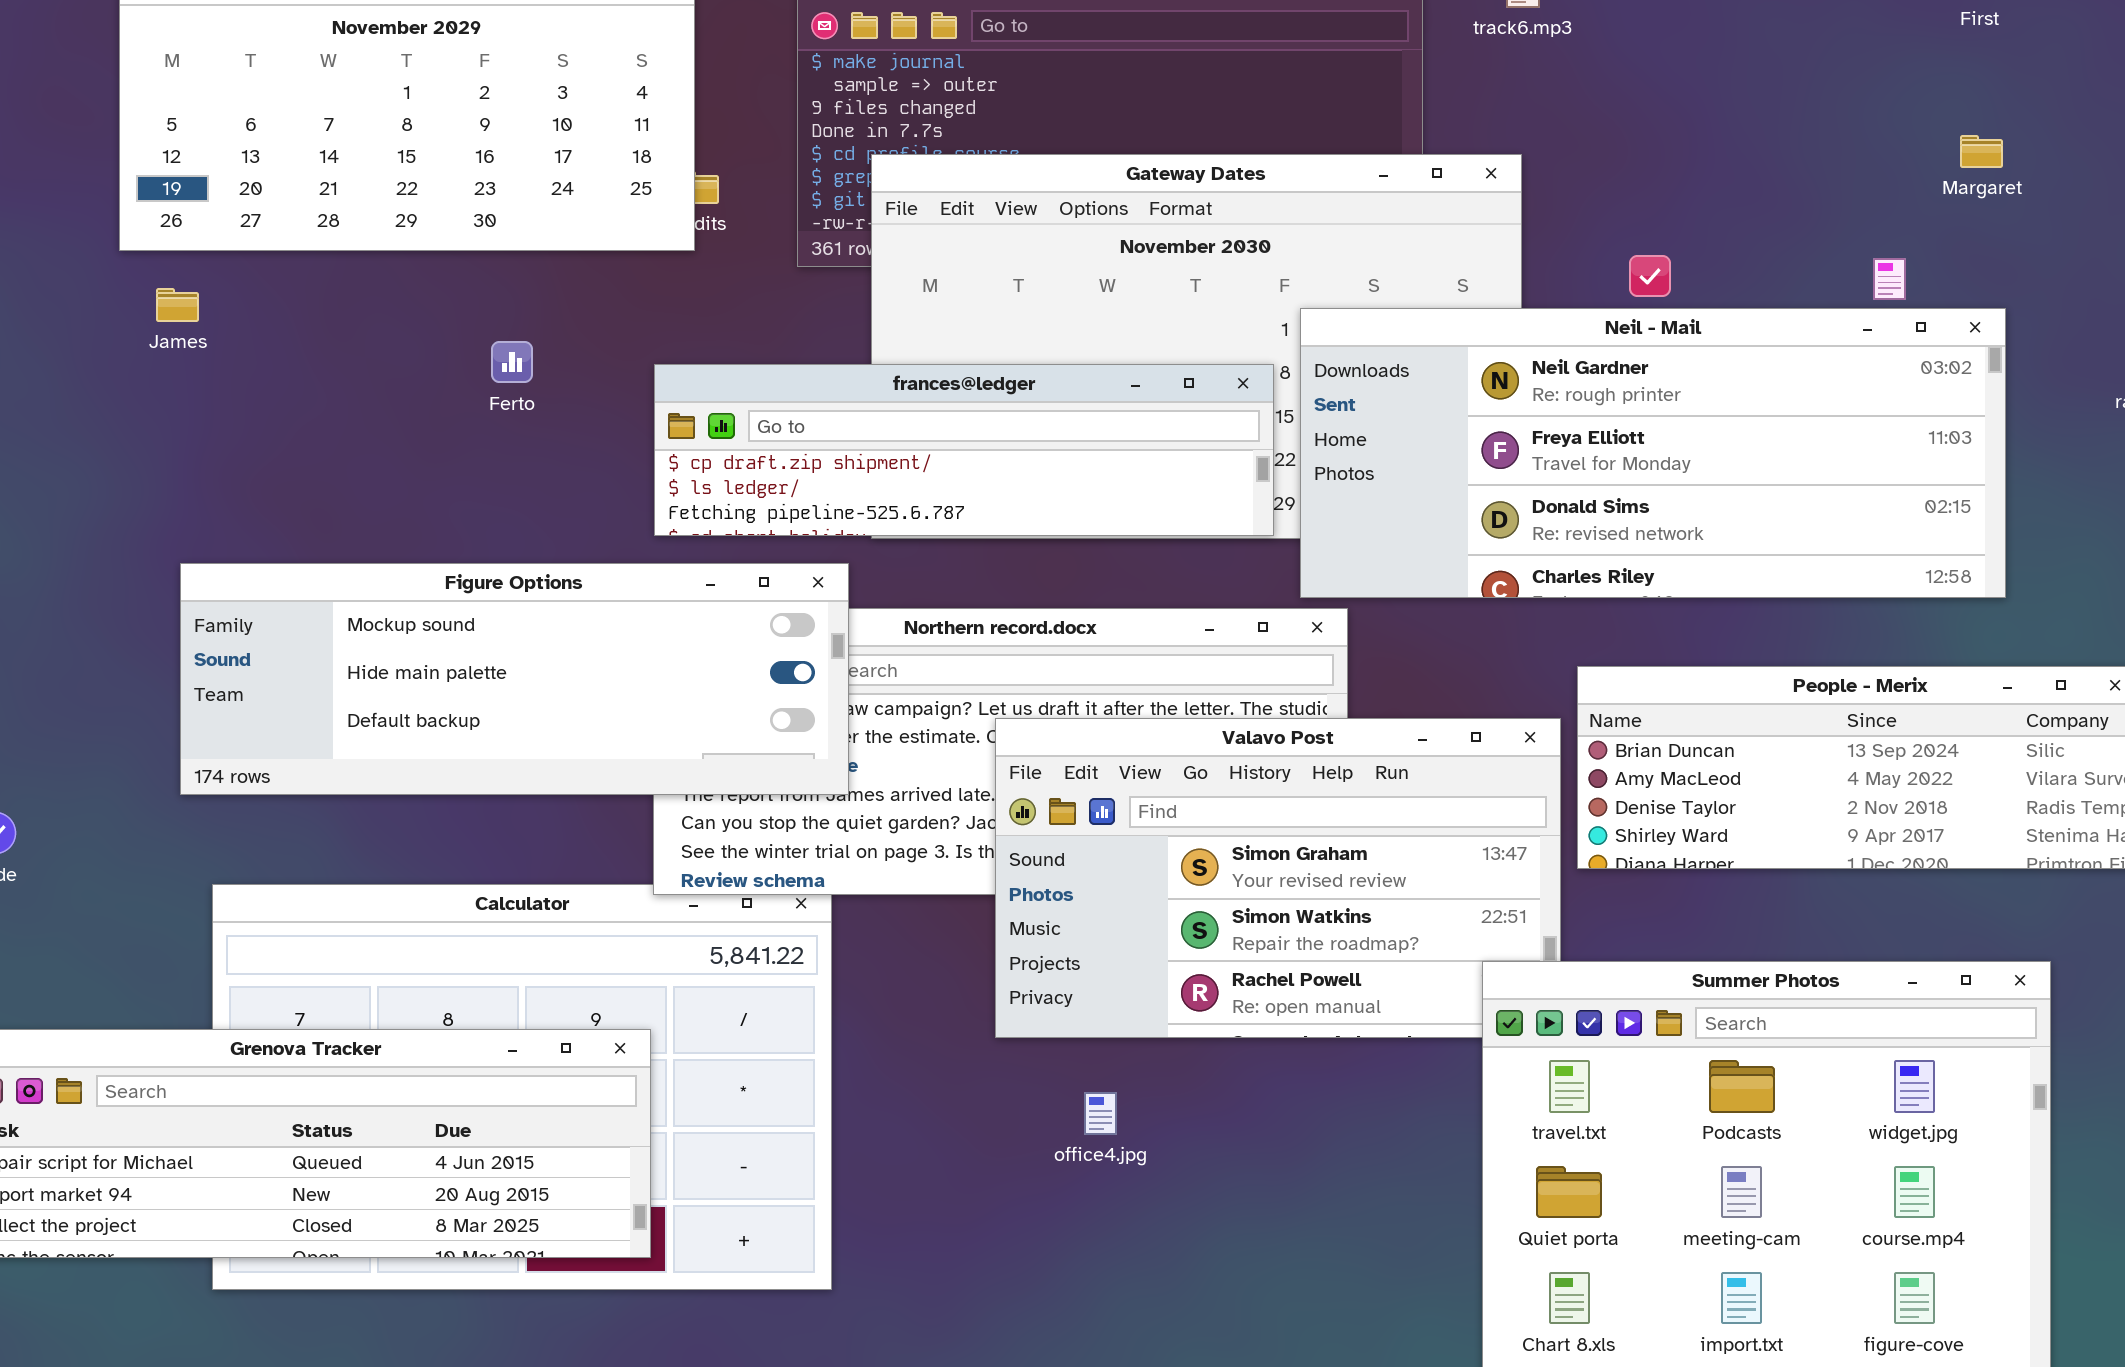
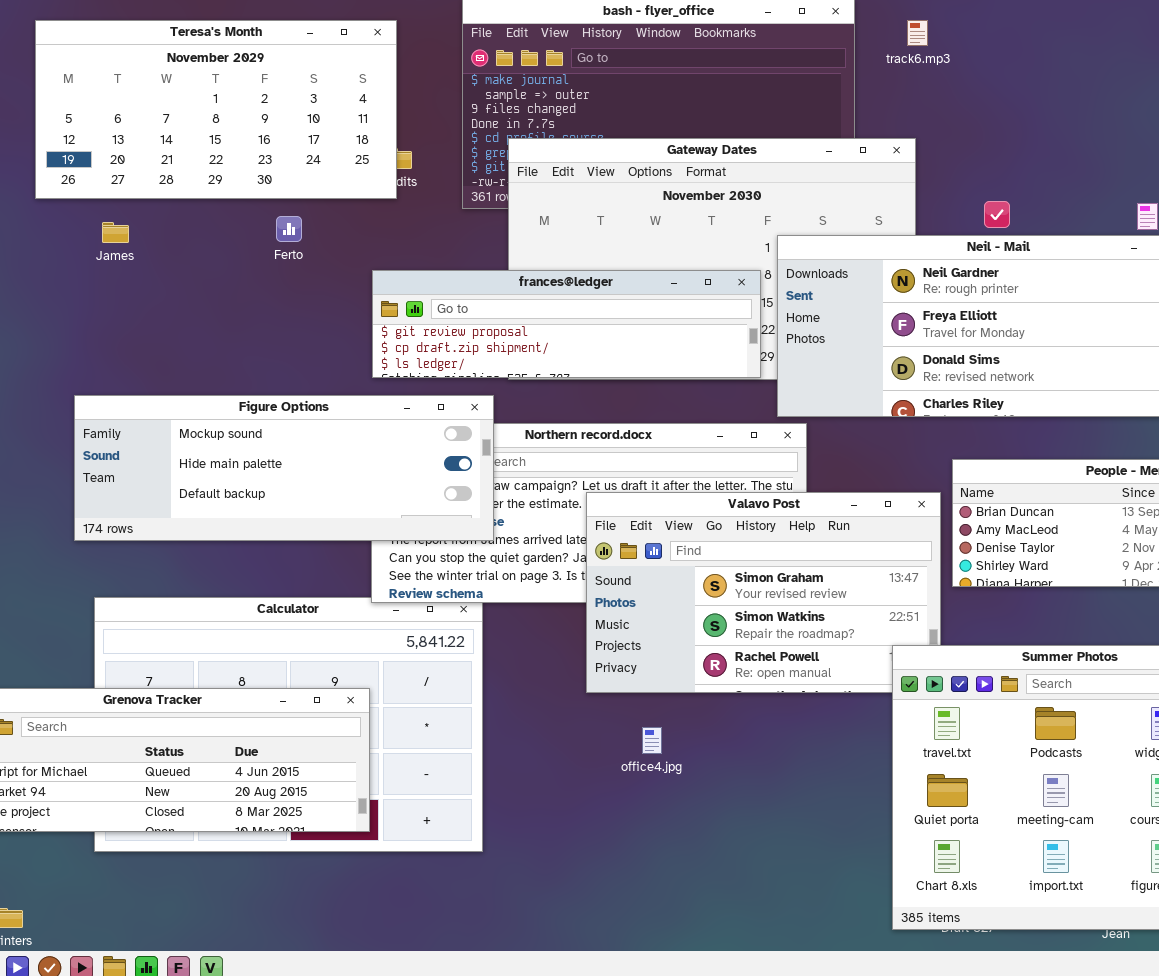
James: [156,288,199,322] -> [102,222,129,243], moved
Ferto: [491,341,533,383] -> [276,216,302,242], moved
frances@ledger: [654,364,1274,536] -> [372,270,761,378], scrolled up 1 row

